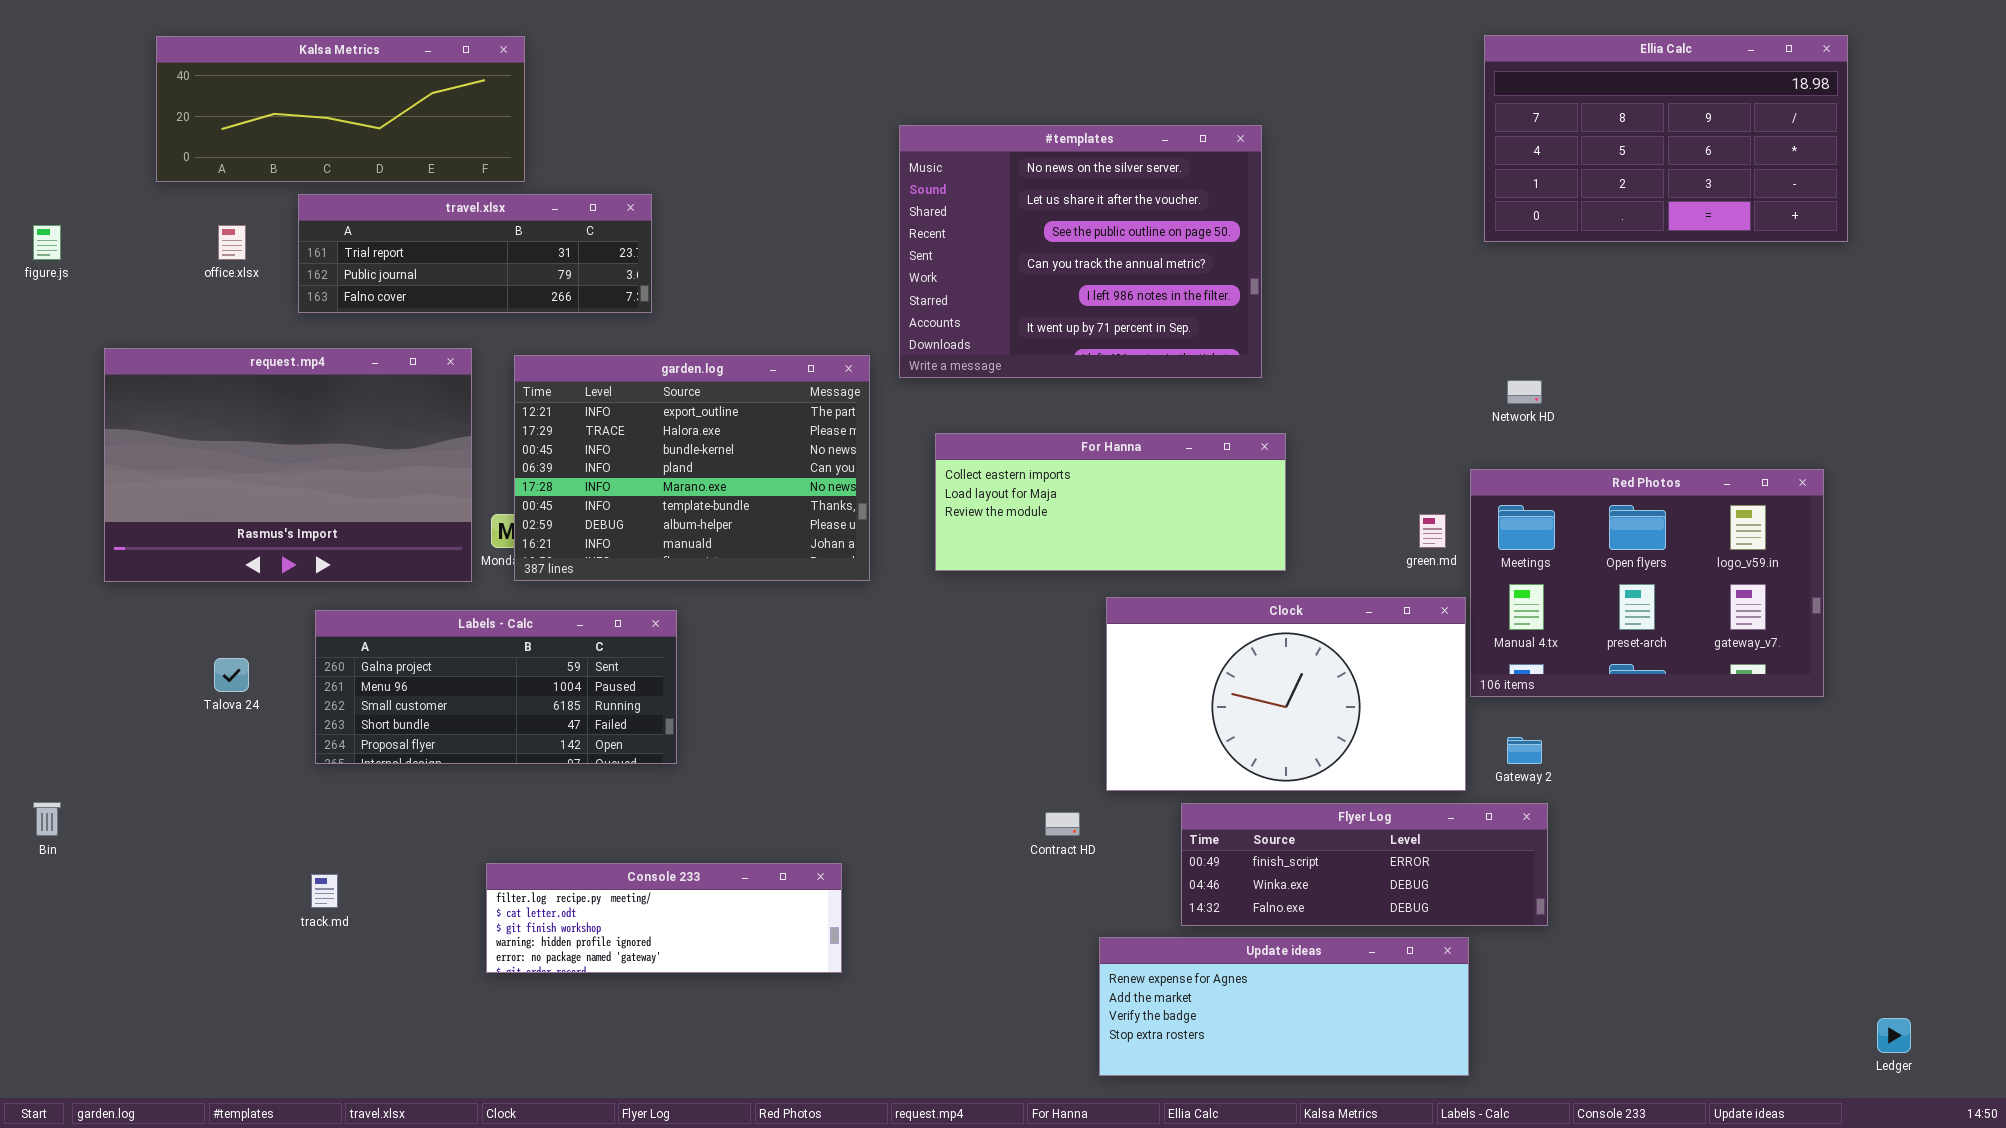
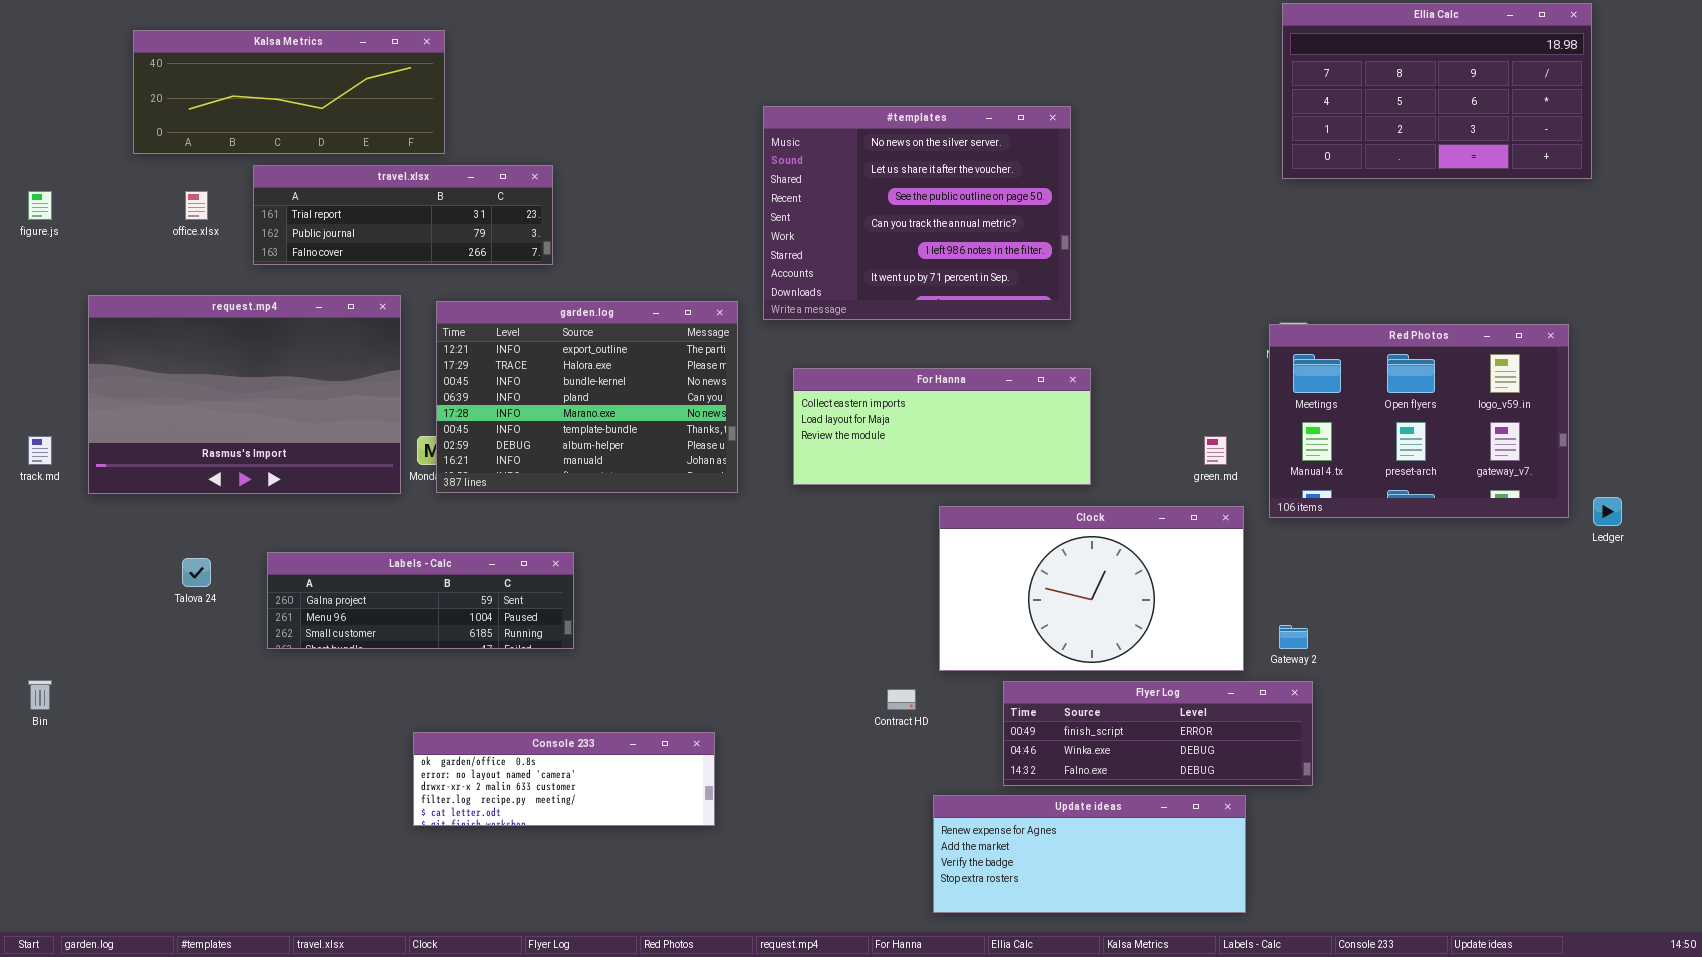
Ellia Calc: [1484,35,1848,242] -> [1282,3,1592,179], moved
Red Photos: [1470,469,1824,697] -> [1269,324,1569,518], moved
Labels - Calc: [315,610,677,764] -> [267,552,574,649], resized
Console 233: [486,863,842,973] -> [413,732,715,826], scrolled up 3 rows
track.md: [311,874,338,908] -> [28,436,52,465], moved
Ledger: [1877,1018,1911,1053] -> [1593,497,1622,526], moved

